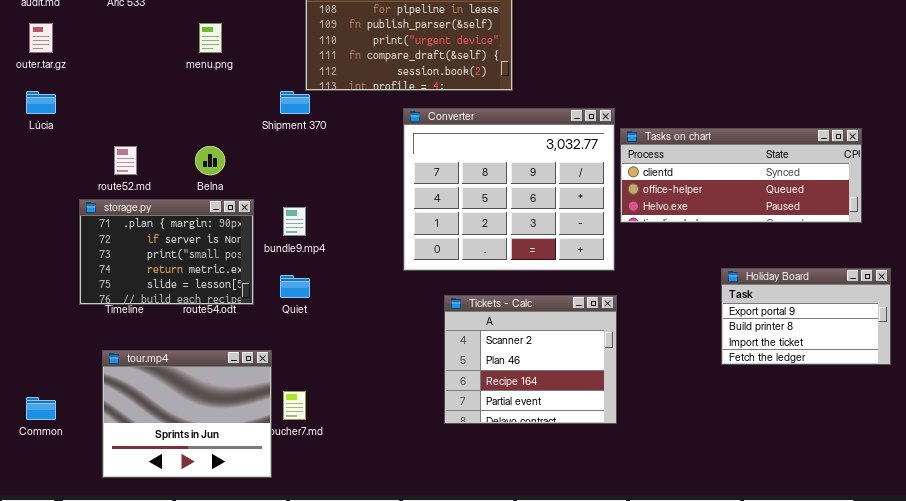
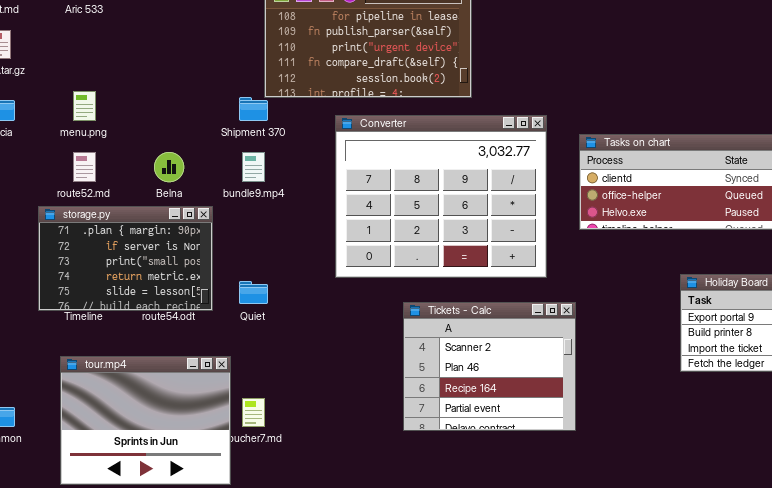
menu.png: [199,23,222,53] -> [73,91,96,121], moved
Converter: [403,108,615,271] -> [335,115,547,278], moved
bundle9.mp4: [283,207,306,236] -> [242,152,265,182], moved

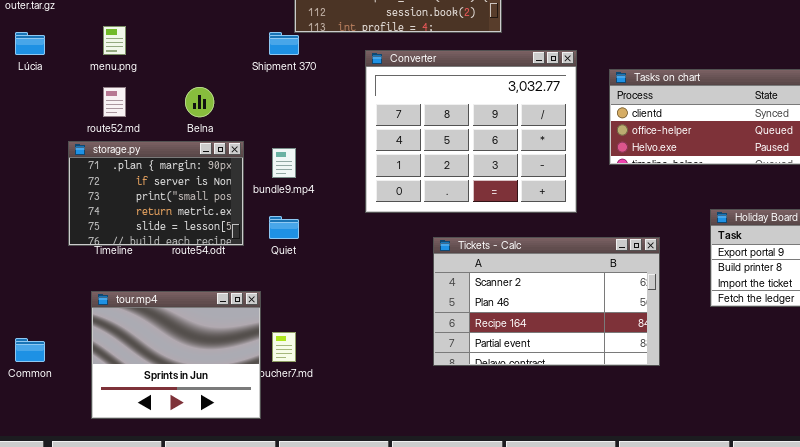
bundle9.mp4: [242,152,265,182] -> [272,148,296,178], moved
Tickets - Calc: [403,302,576,431] -> [433,237,660,366], resized

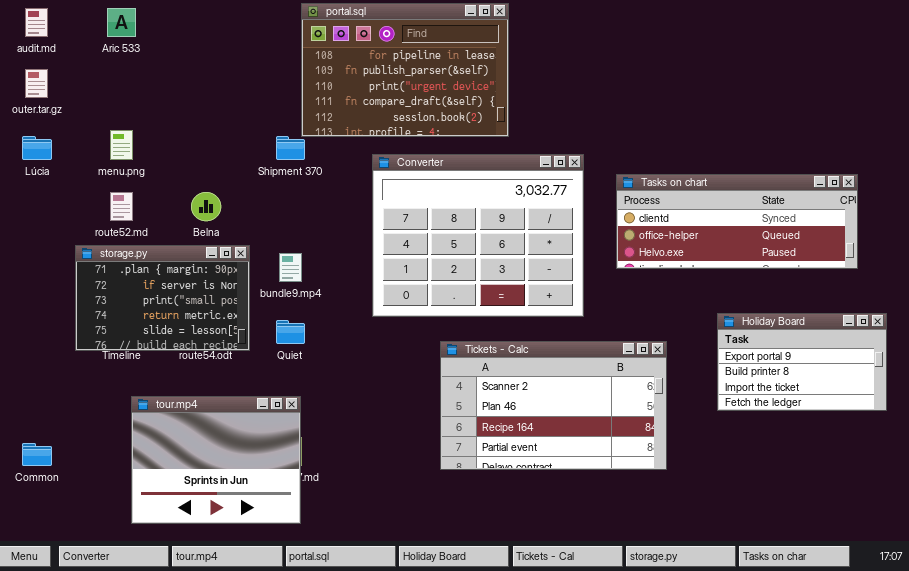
tour.mp4: [91,291,261,419] -> [131,396,301,524], moved

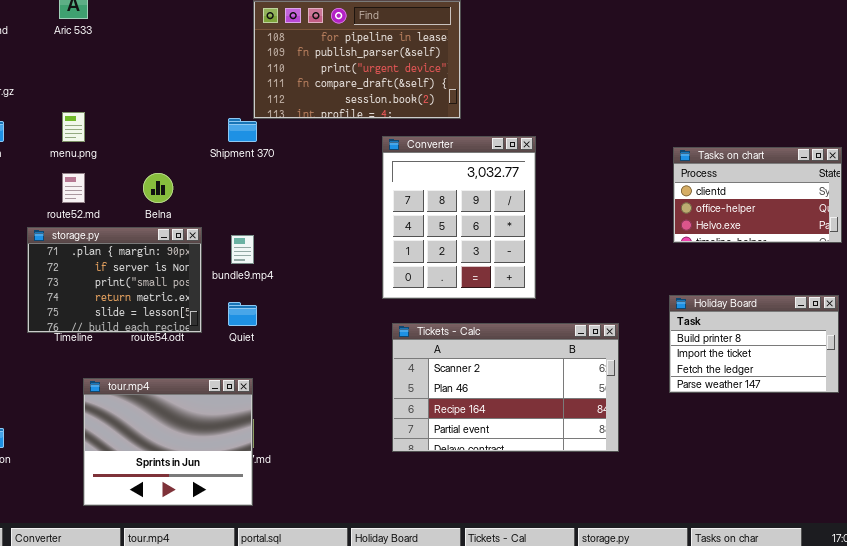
Converter: [372,154,584,317] -> [382,136,536,299], resized
Tasks on chart: [616,174,858,269] -> [673,147,842,243], moved, resized
Holiday Board: [717,313,887,411] -> [669,295,839,393], scrolled down 1 row

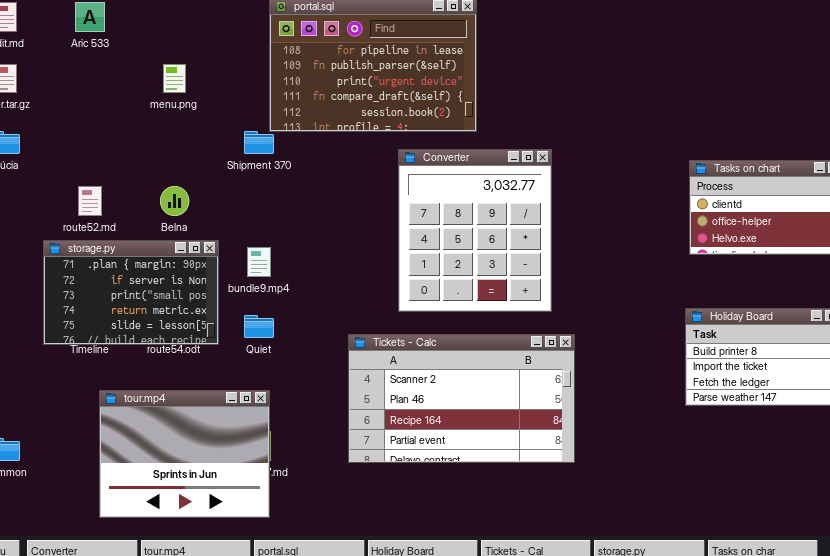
menu.png: [62,112,85,142] -> [163,64,186,93], moved
Tickets - Calc: [392,323,619,452] -> [348,334,575,463], moved

